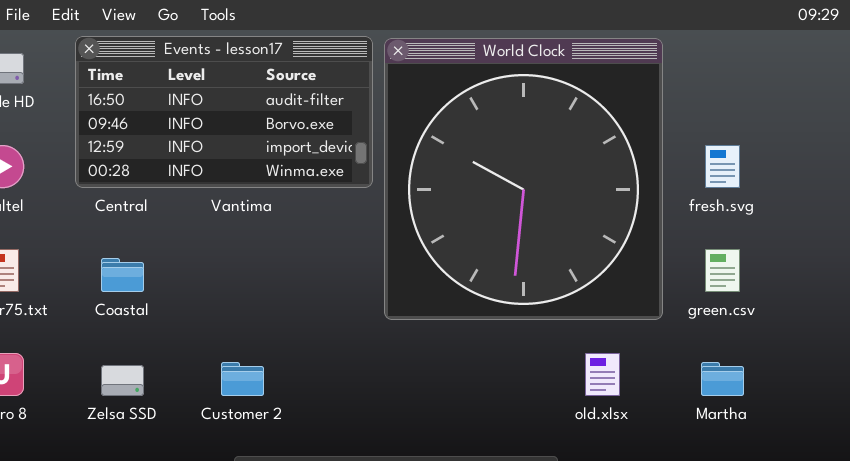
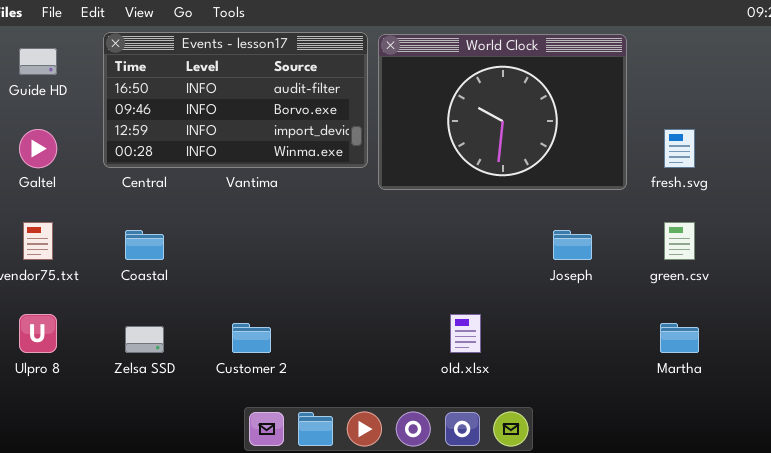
World Clock: [384,38,663,320] -> [378,34,627,190], resized
old.xlsx: [585,353,620,396] -> [450,314,481,353], moved

